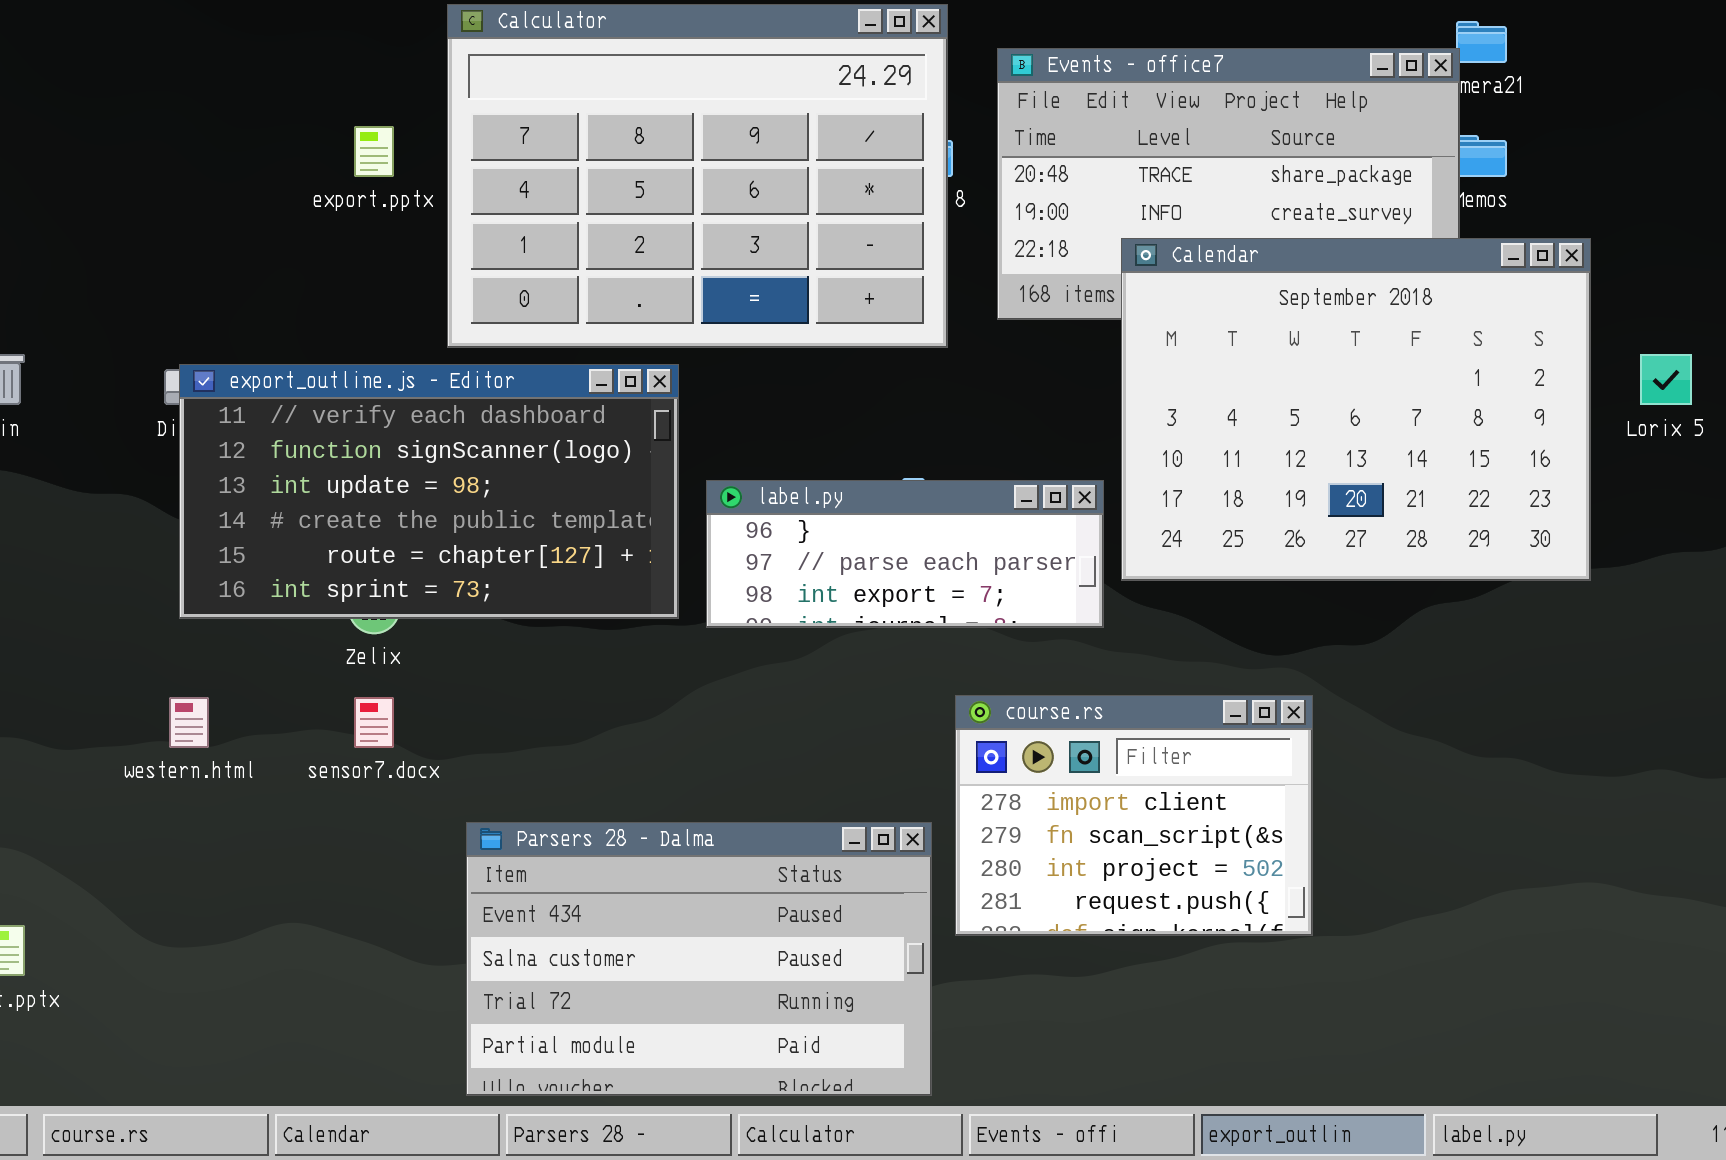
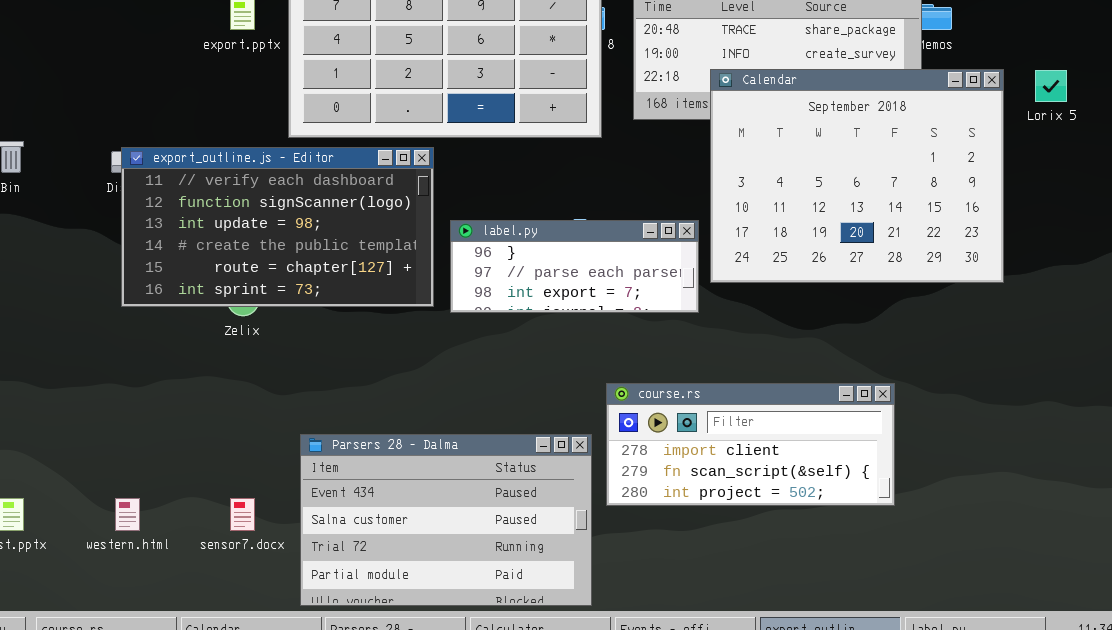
Lorix 5: [1640,354,1692,405] -> [1035,70,1067,102], moved
course.rs: [955,695,1313,936] -> [606,383,895,506], resized
western.html: [169,697,209,748] -> [115,498,140,531], moved
sensor7.docx: [354,697,394,748] -> [230,498,255,531], moved

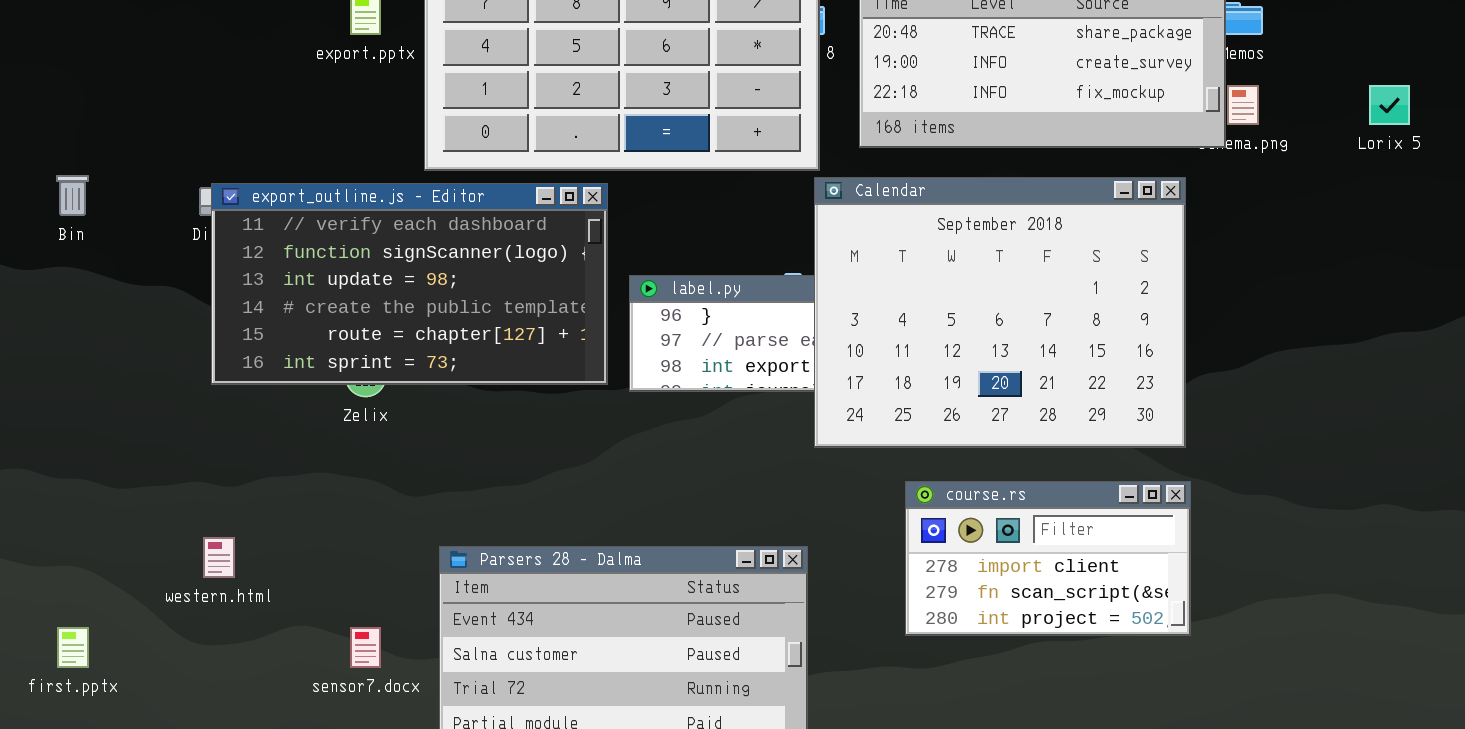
Calendar: [710,69,1004,283] -> [814,177,1186,448], moved
course.rs: [606,383,895,506] -> [905,481,1191,636], resized
western.html: [115,498,140,531] -> [203,537,235,578], moved

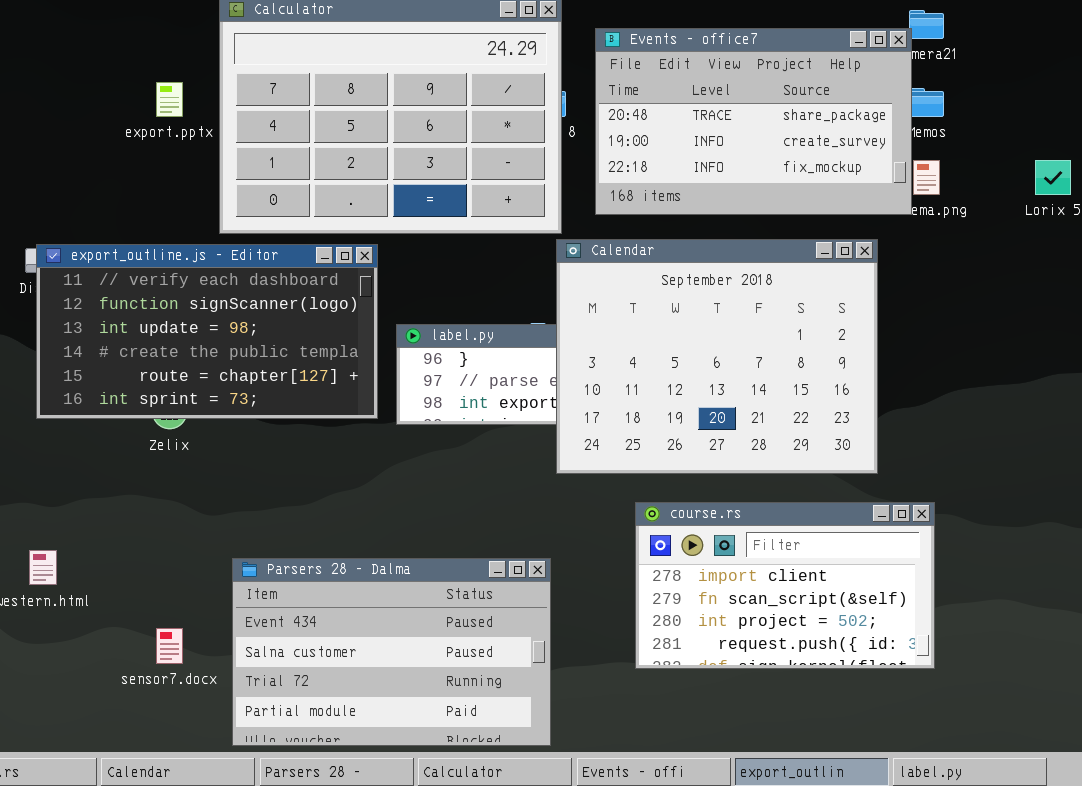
course.rs: [905,481,1191,636] -> [635,502,935,669], resized

